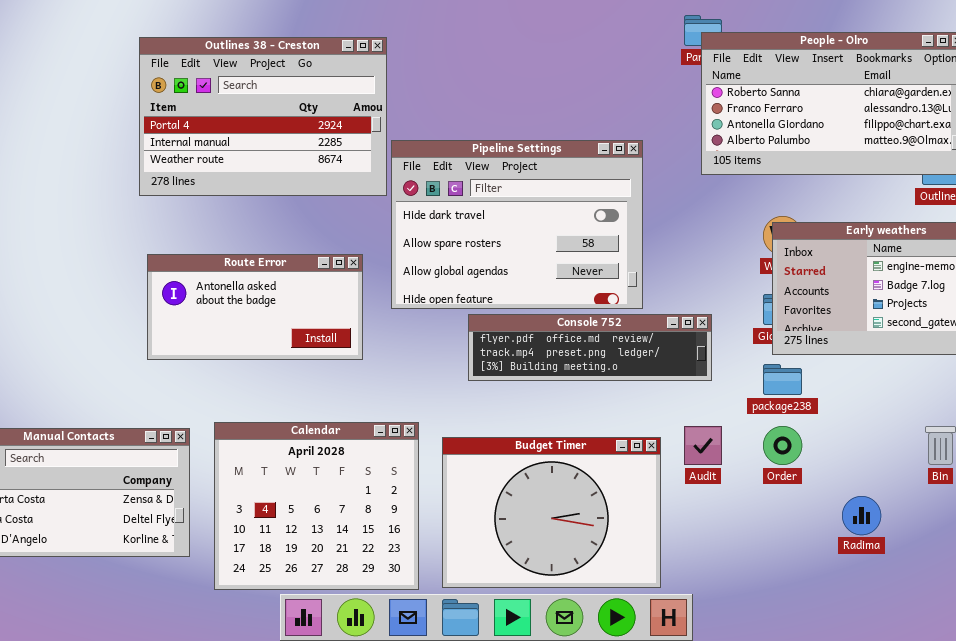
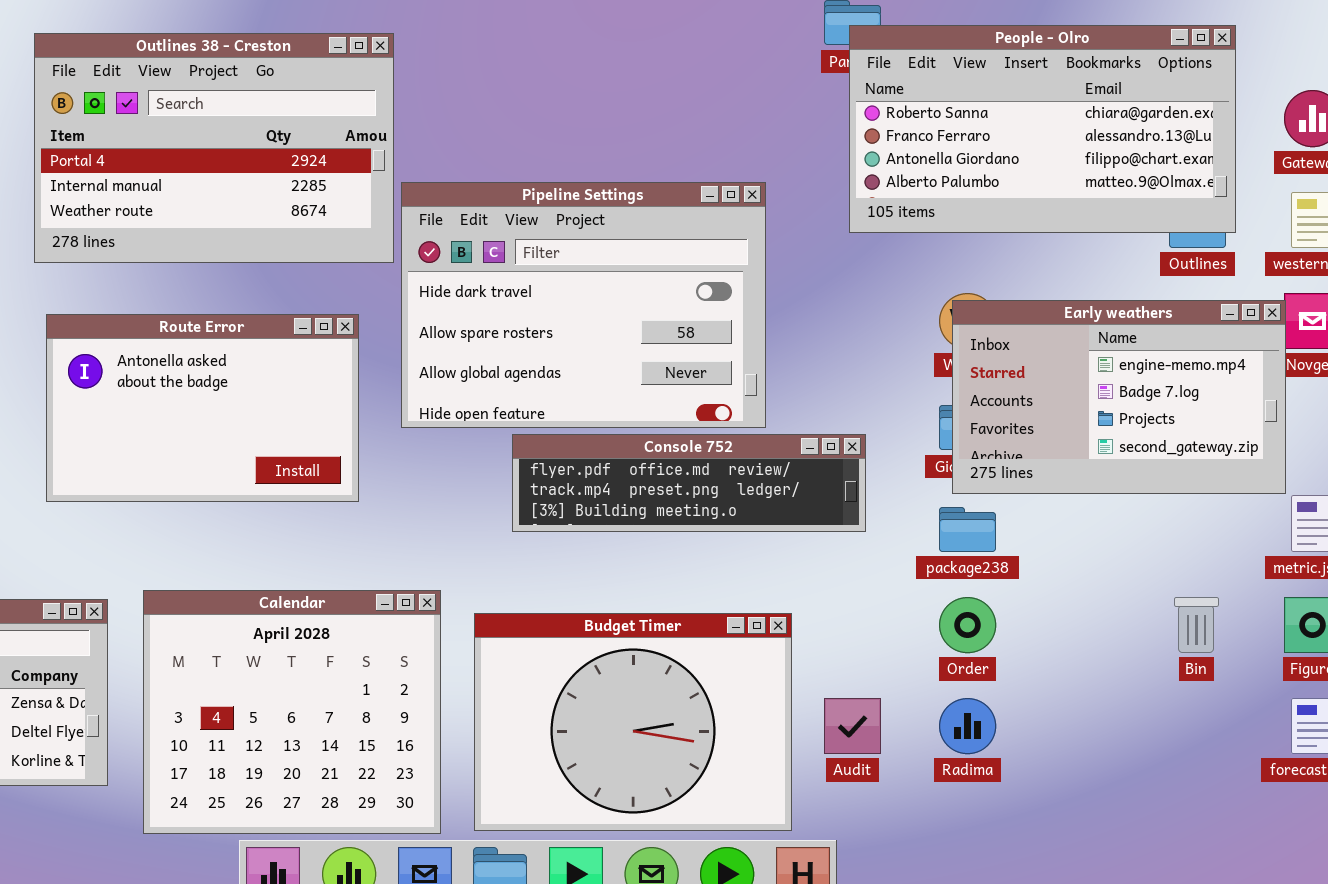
Route Error: [147,254,363,360] -> [46,314,359,502], resized
Audit: [684,426,722,465] -> [824,698,881,754], moved
Radima: [842,496,881,535] -> [939,698,996,754], moved

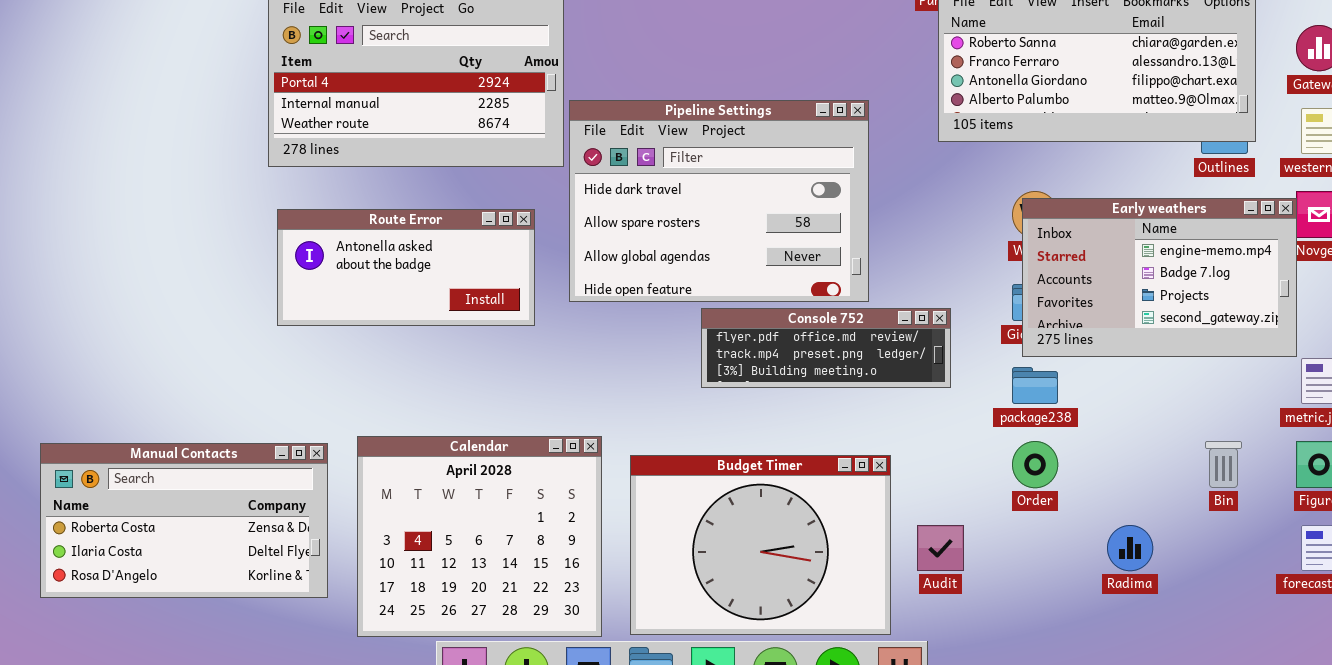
Route Error: [46,314,359,502] -> [277,209,535,326], resized
Console 752: [512,434,866,532] -> [701,308,951,388], resized
Radima: [939,698,996,754] -> [1107,525,1153,571], moved

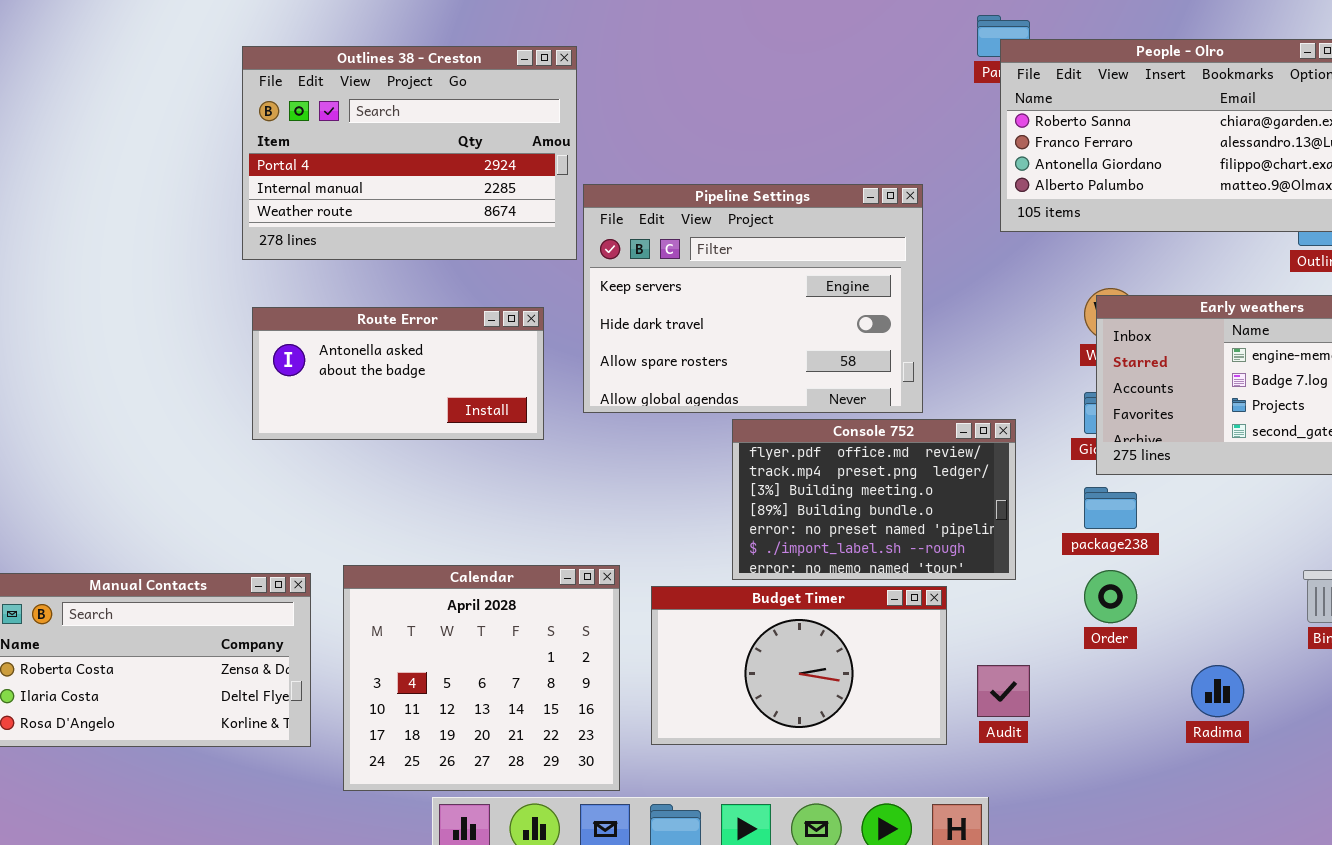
Pipeline Settings: [569,100,869,302] -> [583,184,923,413], scrolled up 1 row
Console 752: [701,308,951,388] -> [732,419,1016,580], resized
Budget Timer: [630,455,891,635] -> [651,586,947,745], resized

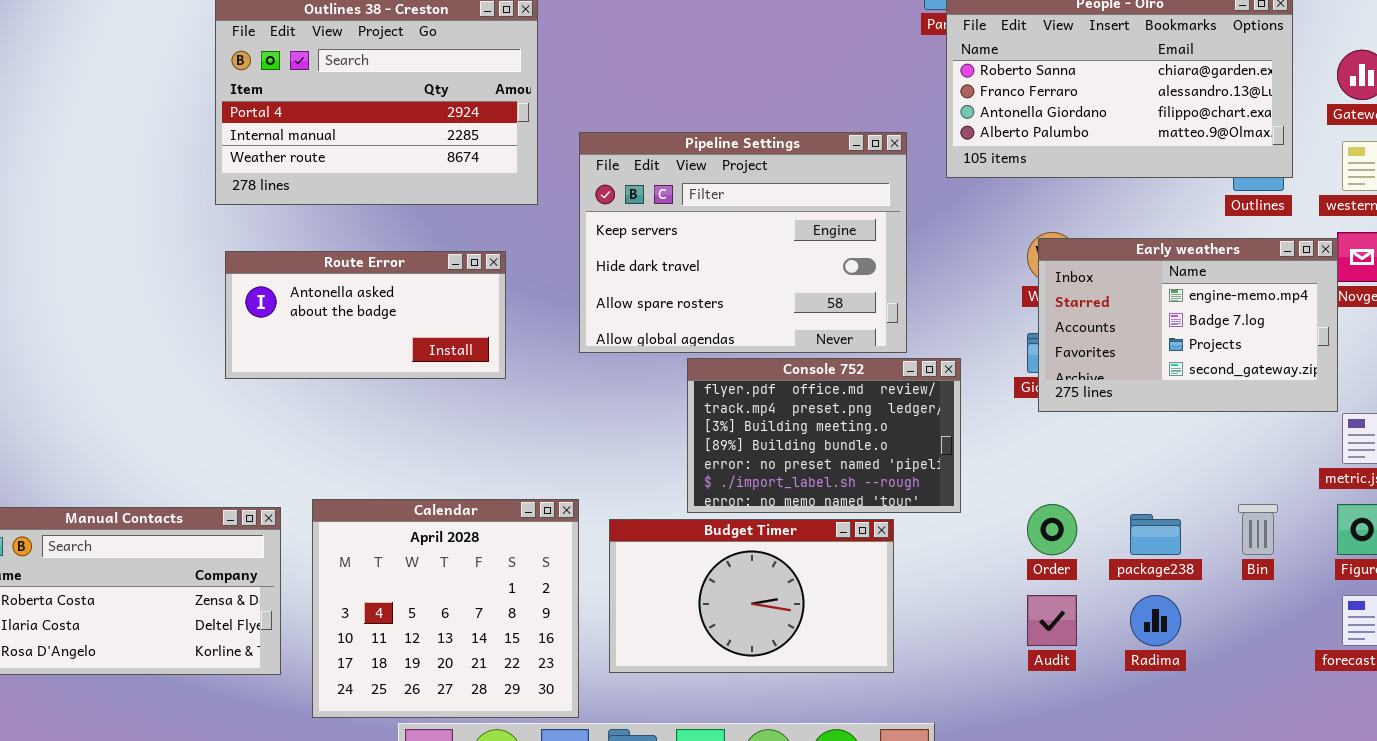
Pipeline Settings: [583,184,923,413] -> [579,132,907,353], moved
package238: [1084,487,1137,529] -> [1130,514,1181,555], moved
Audit: [977,665,1030,717] -> [1027,595,1077,646], moved

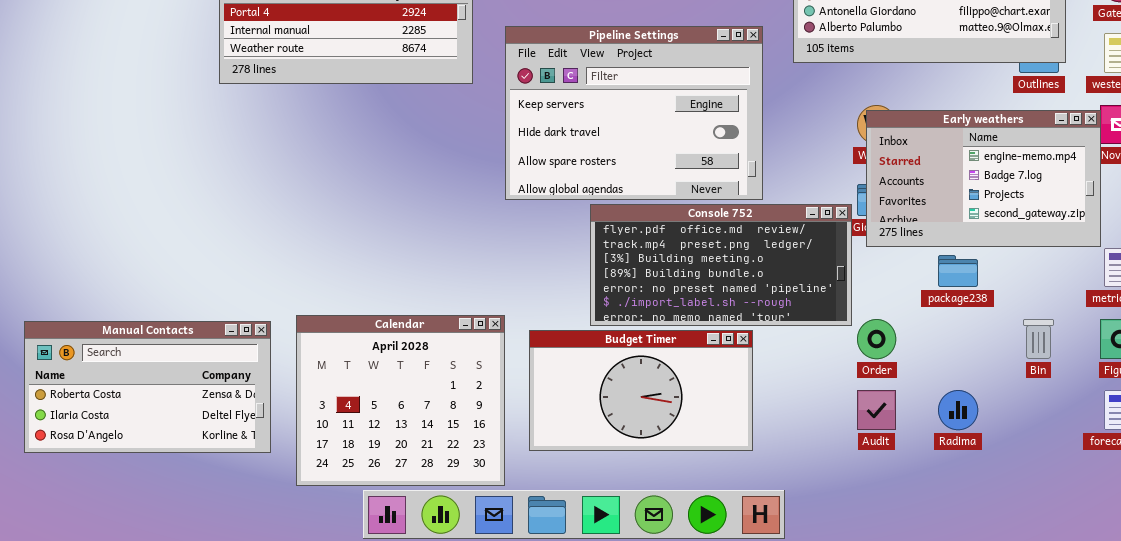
Route Error: [225,251,506,379] -> none, closed
Console 752: [687,358,961,513] -> [590,204,852,326], resized
package238: [1130,514,1181,555] -> [938,255,978,287], moved

